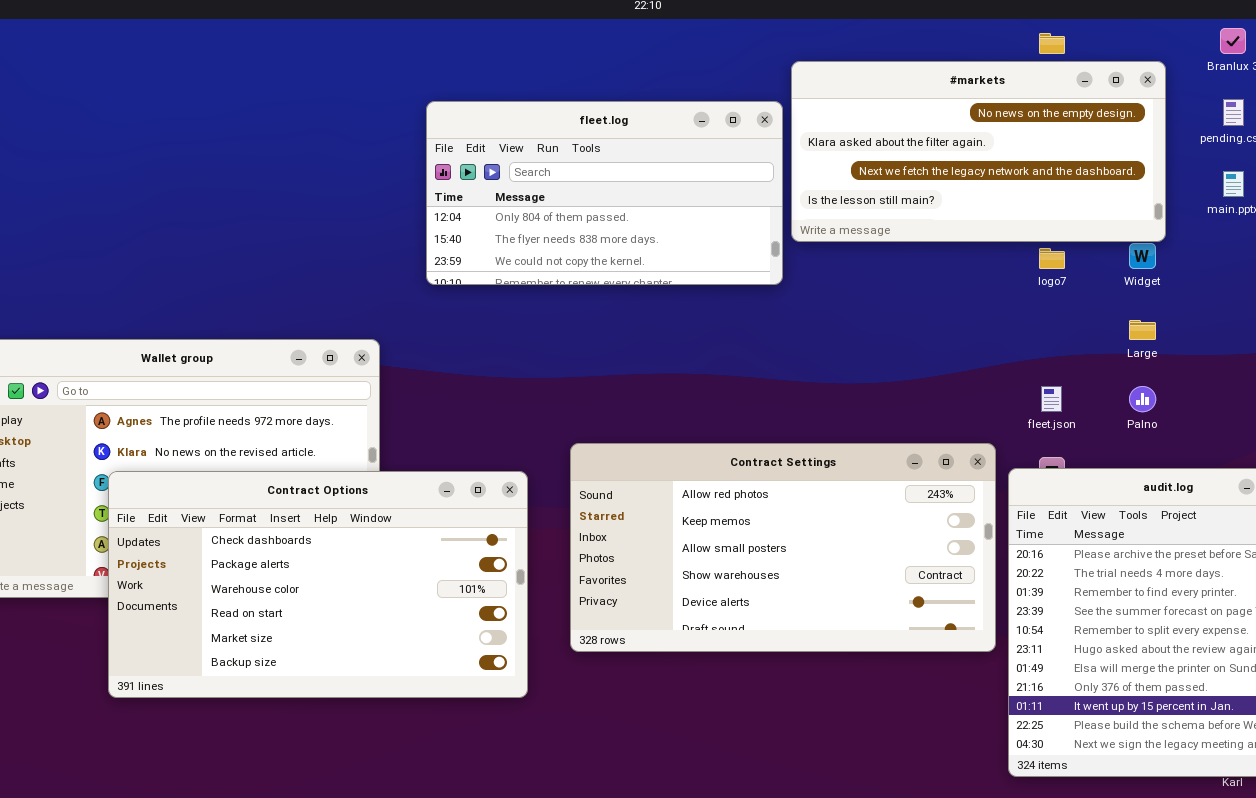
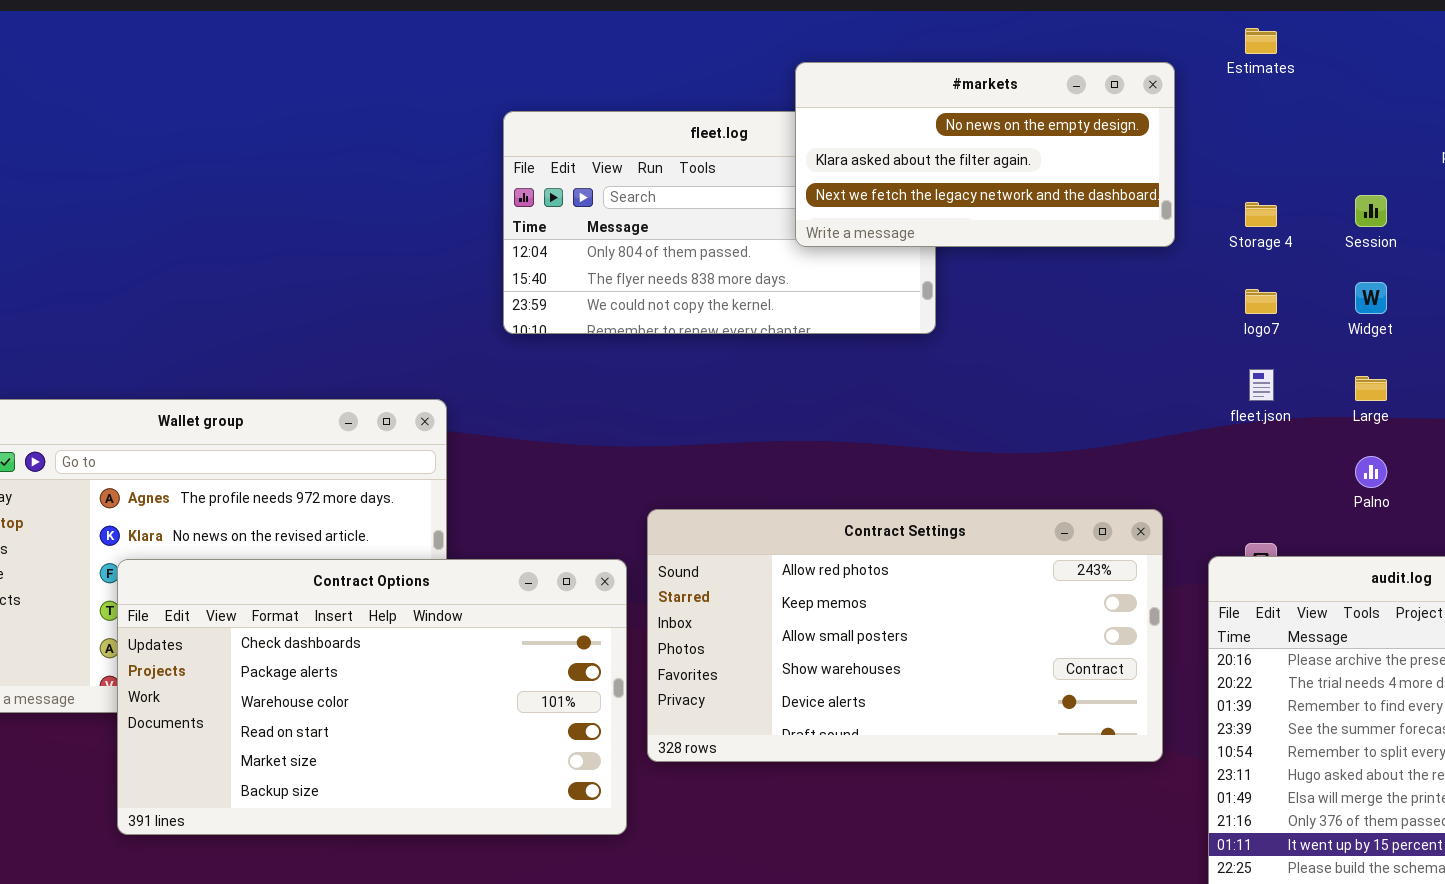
#markets: [791,61,1166,242] -> [795,62,1175,247], moved, resized
fleet.json: [1041,386,1062,412] -> [1249,369,1274,401], moved
Contract Settings: [570,443,996,652] -> [647,509,1163,762], moved

